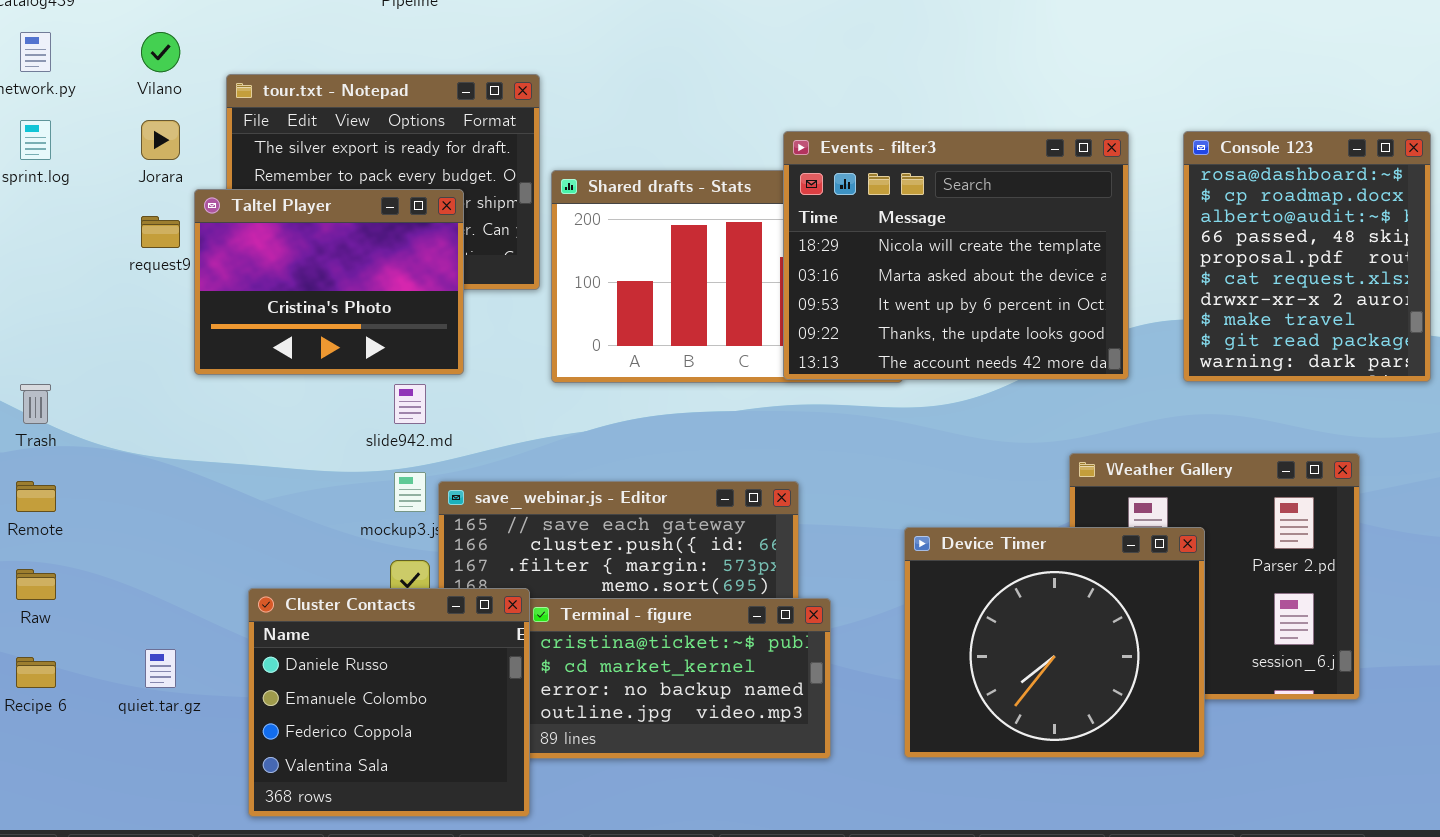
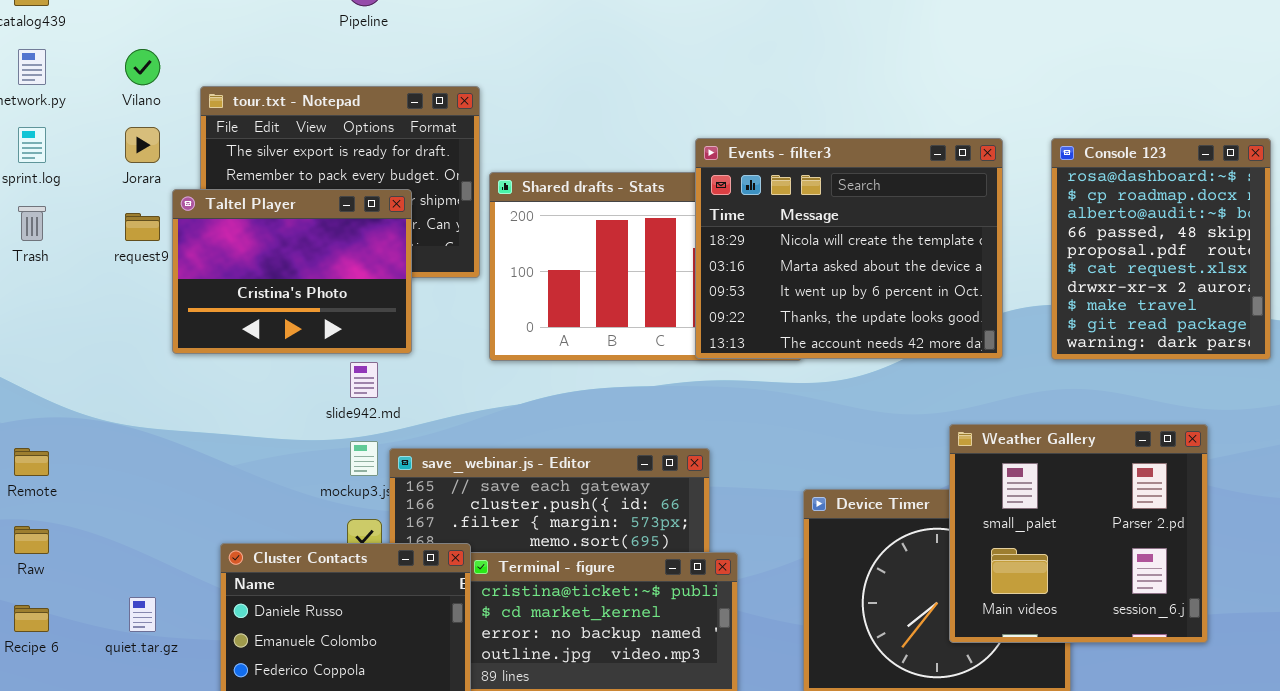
Trash: [20,384,51,424] -> [18,206,46,241], moved
Weather Gallery: [1069,453,1360,700] -> [949,424,1208,643], raised

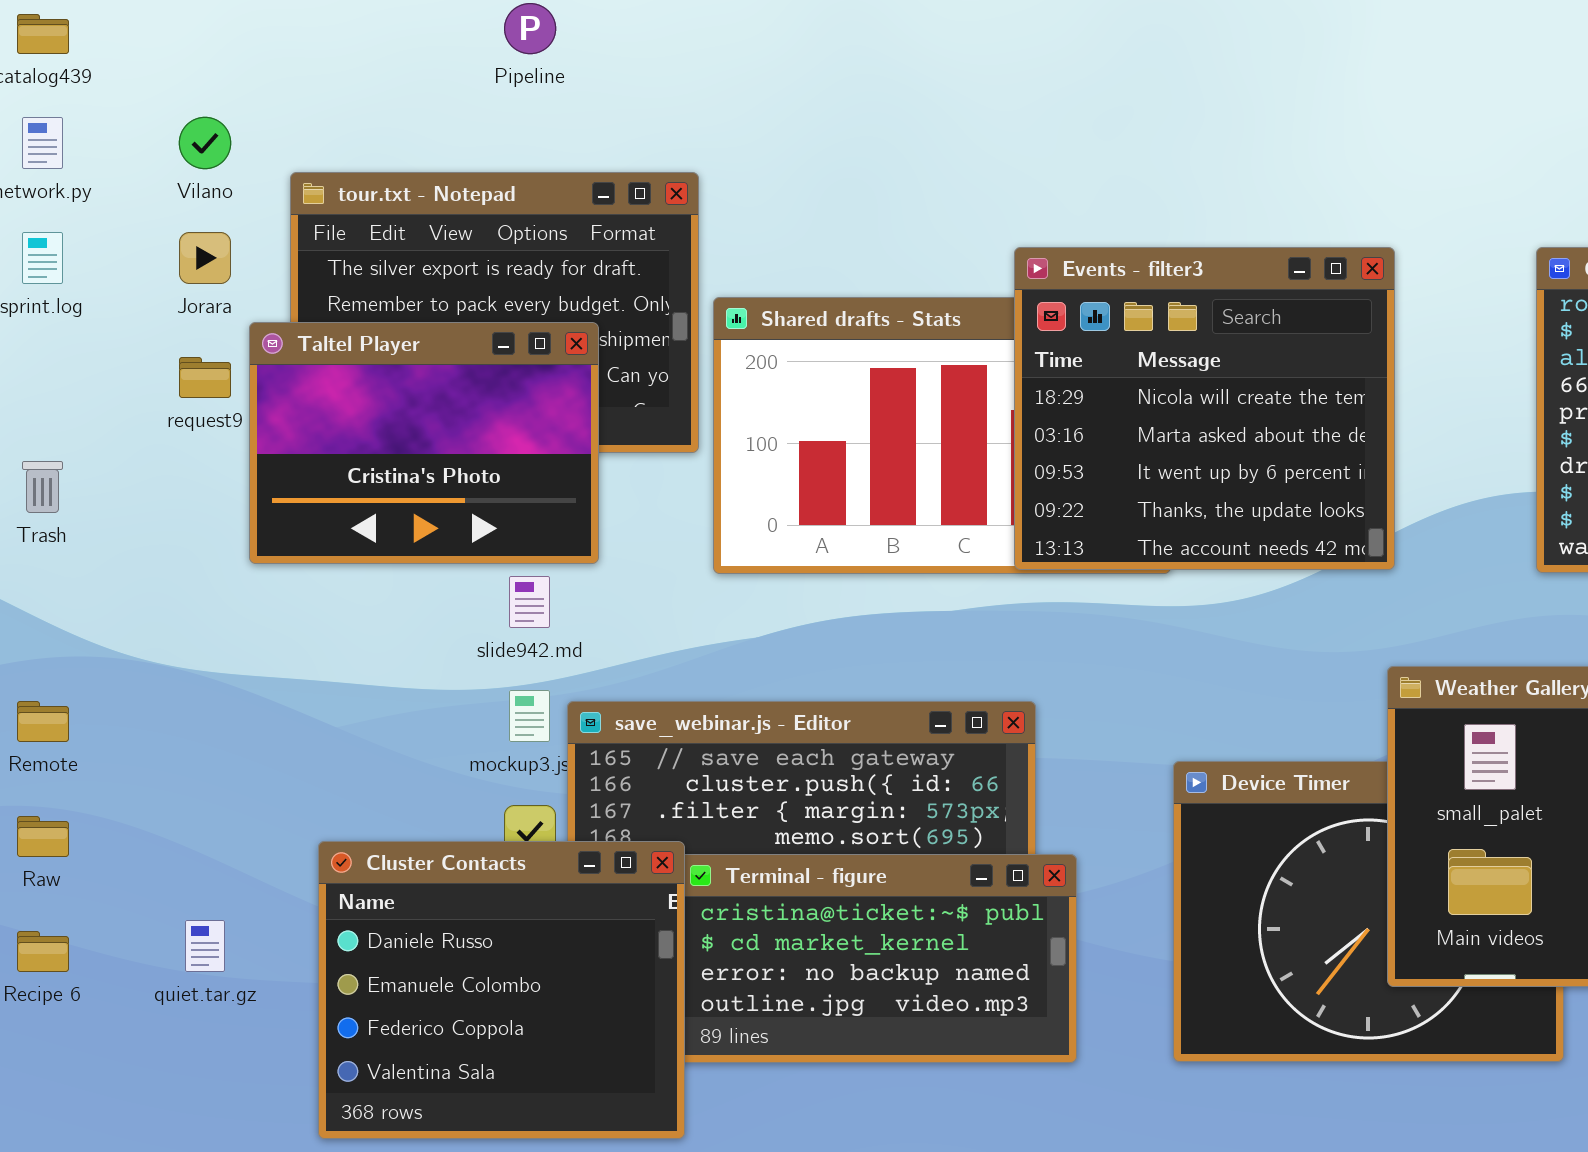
Events - filter3: [695,138,1003,359] -> [1014,247,1395,570], resized
Trash: [18,206,46,241] -> [22,461,63,513], moved

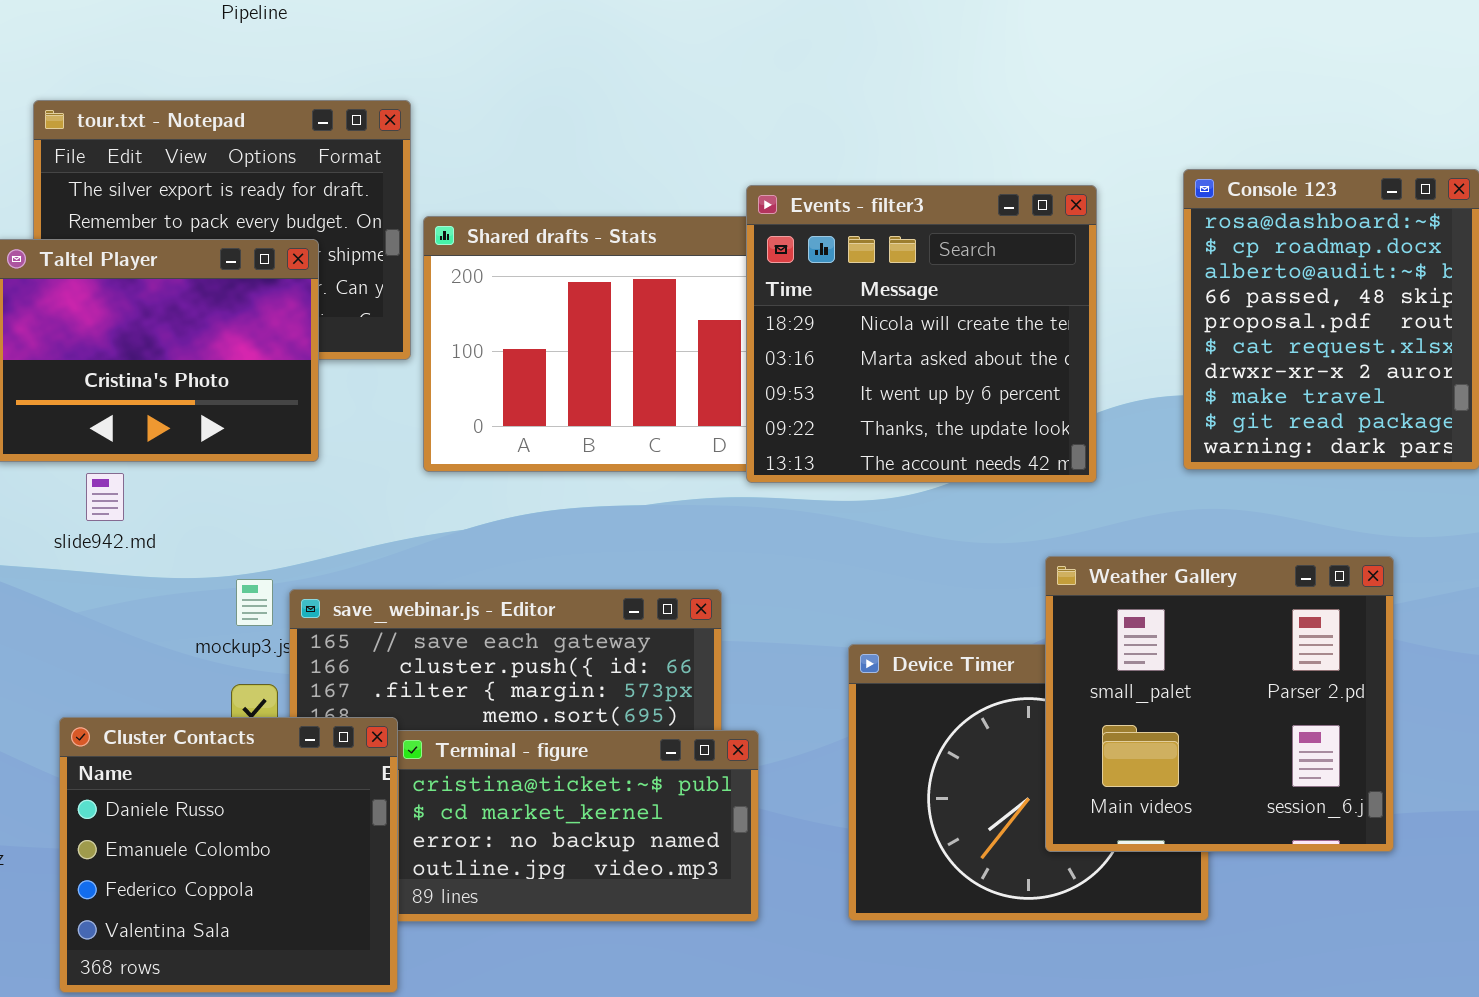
Events - filter3: [1014,247,1395,570] -> [746,185,1097,483], moved
slide942.md: [509,576,550,628] -> [86,473,124,521], moved

